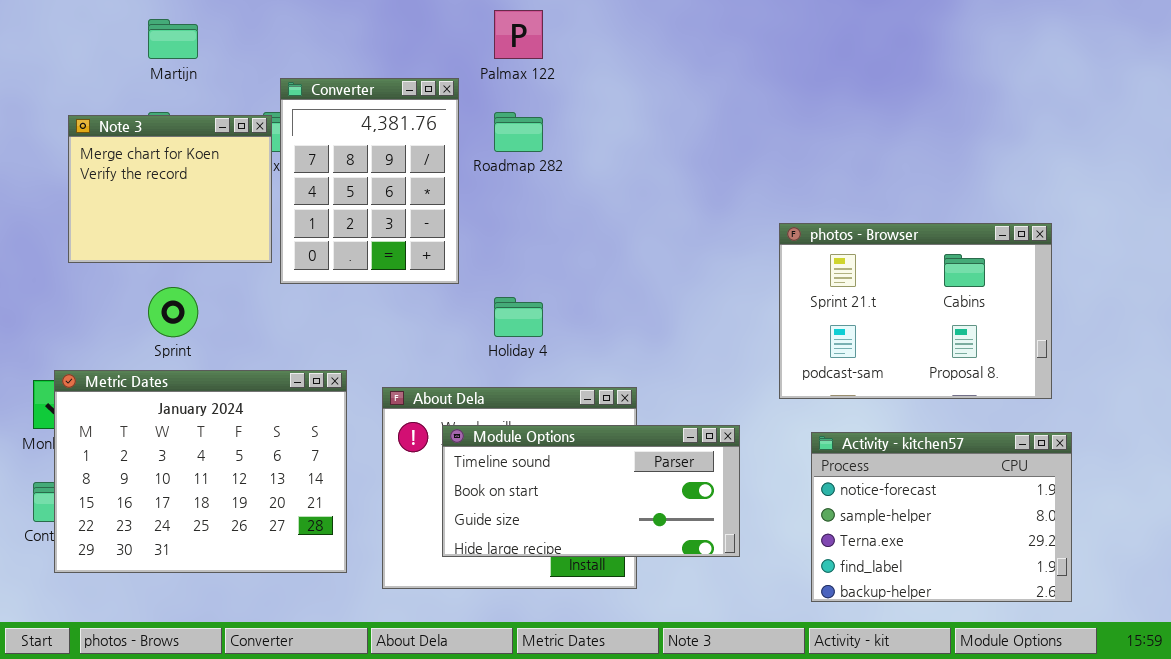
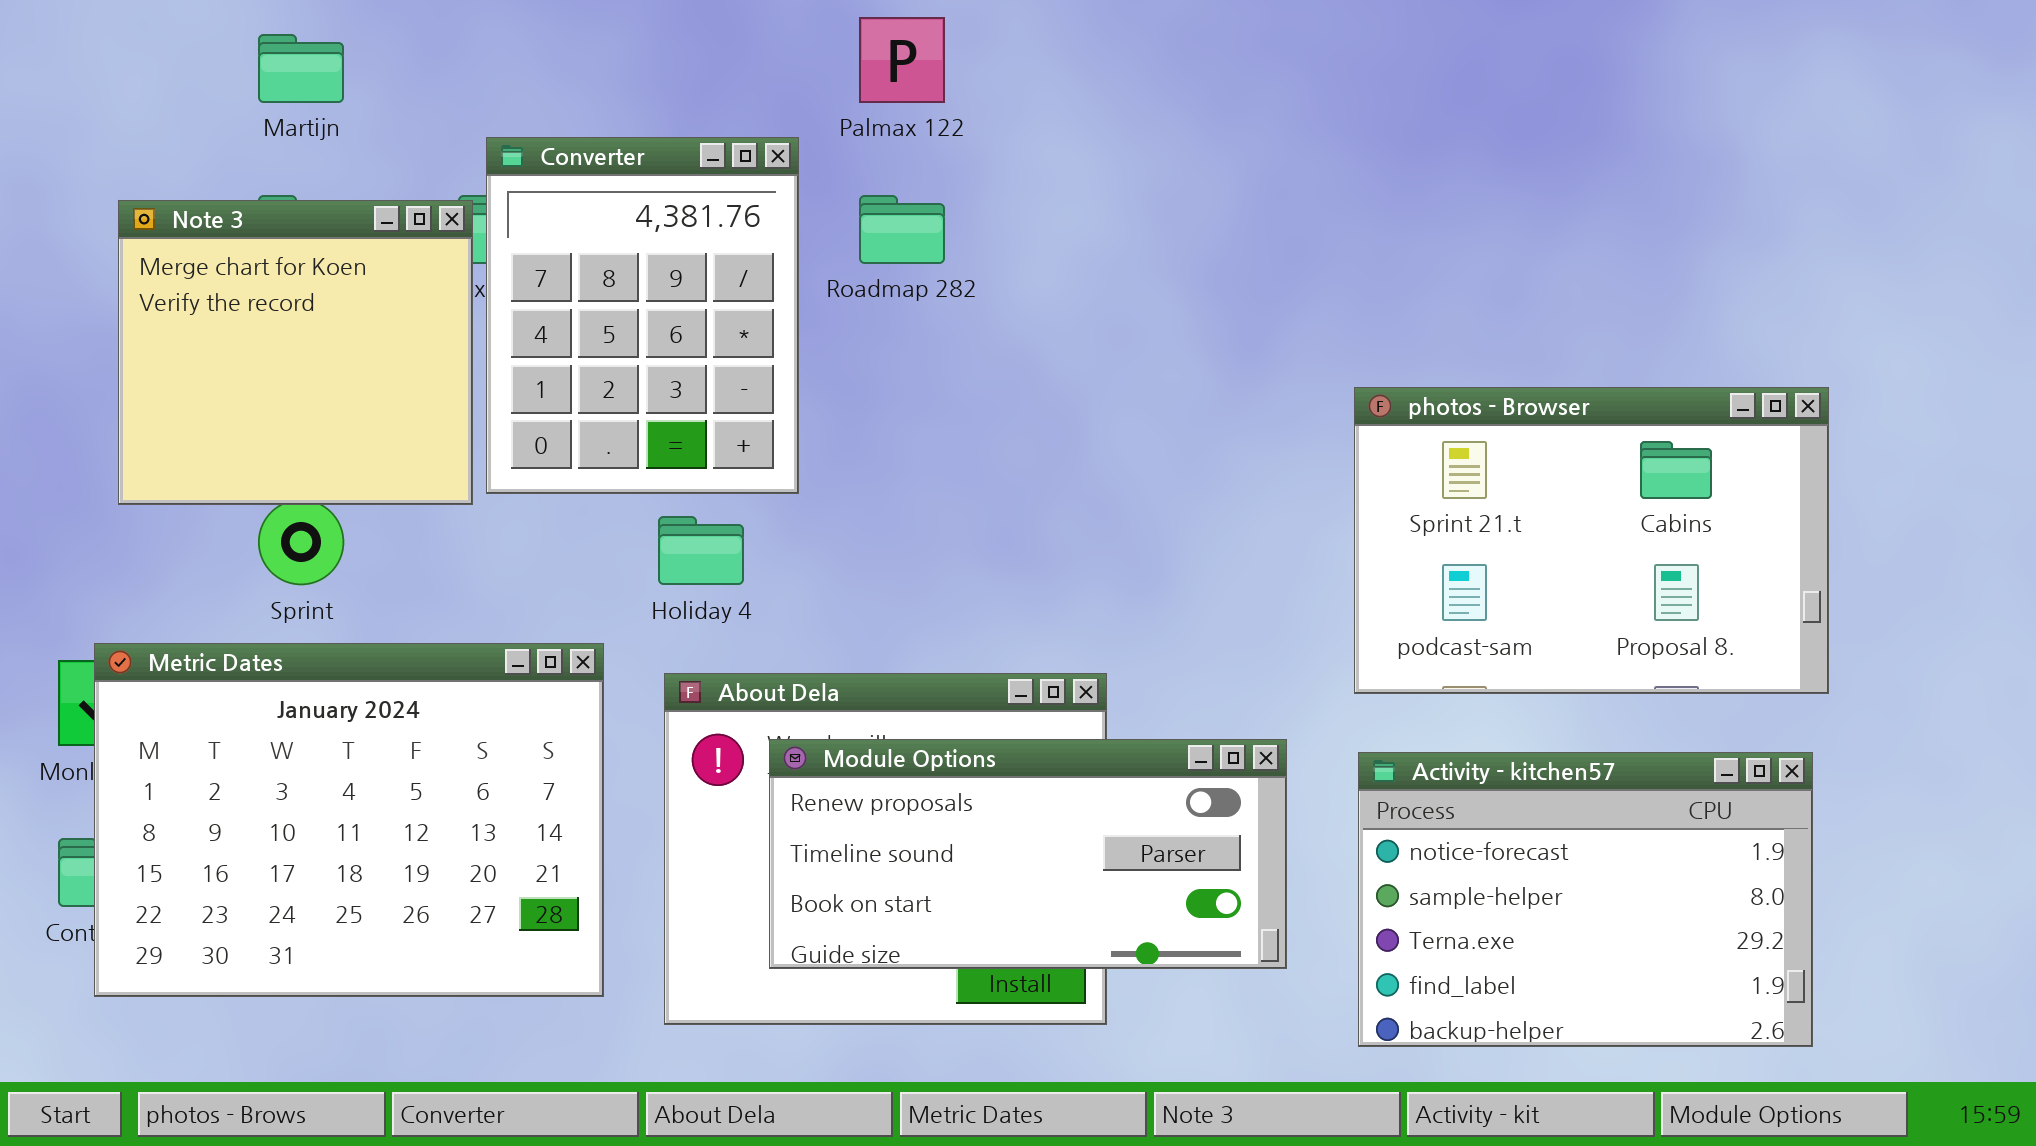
Note 3: [68,115,272,263] -> [118,200,473,505], resized
Holiday 4: [494,297,543,337] -> [658,516,744,585], moved
Module Options: [442,425,740,557] -> [769,739,1287,969], scrolled up 1 row
Activity - kitchen57: [811,432,1072,602] -> [1358,752,1813,1047], moved

